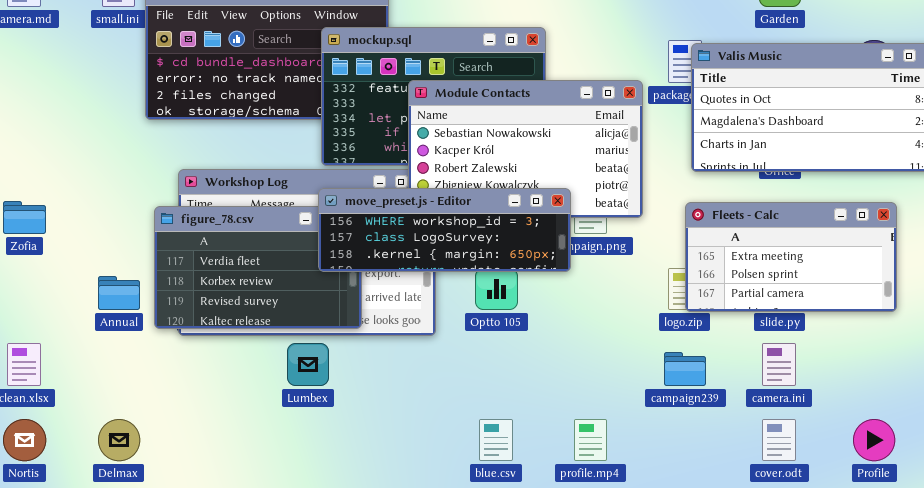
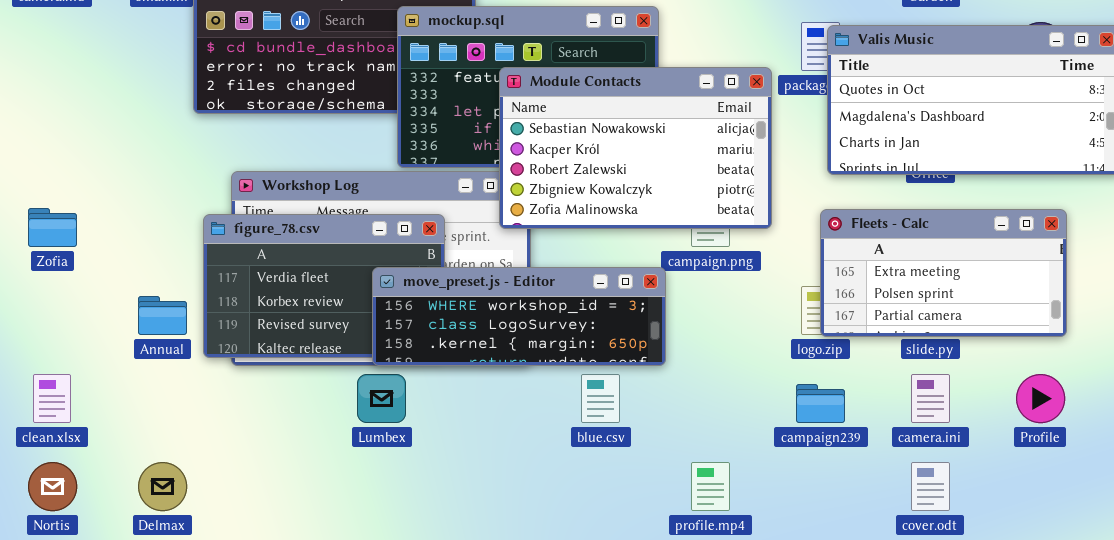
move_preset.js - Editor: [318,188,571,272] -> [372,267,666,366], moved
blue.csv: [479,419,513,461] -> [581,374,620,423], moved
Profile: [853,419,895,461] -> [1016,374,1065,423], moved

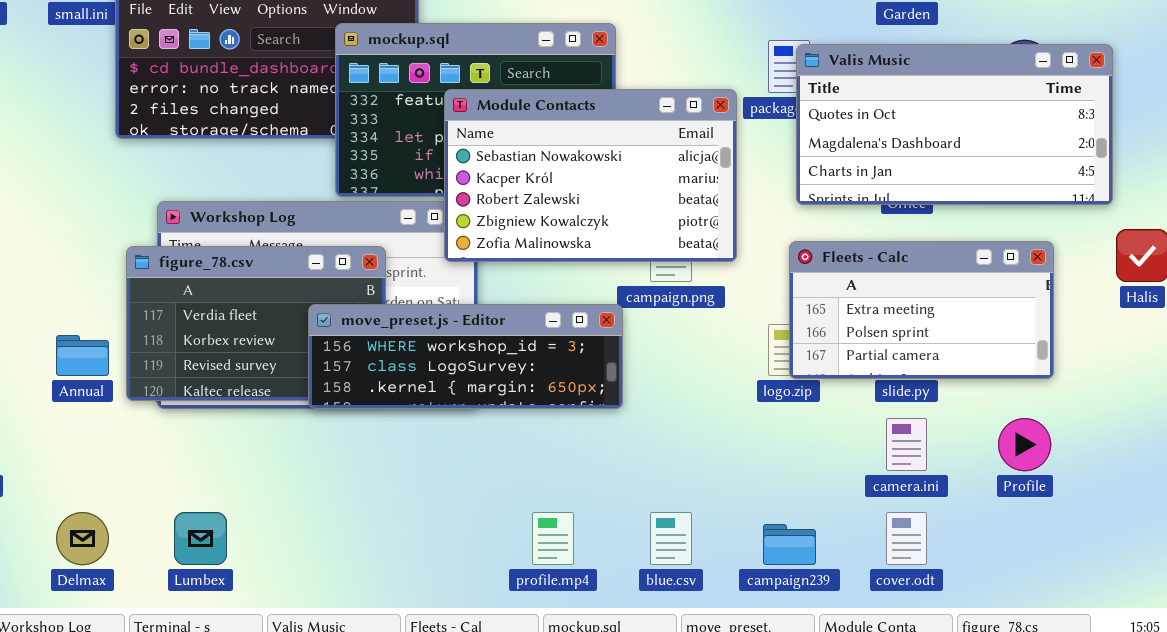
Lumbex: [357,374,406,423] -> [174,512,227,565], moved
blue.csv: [581,374,620,423] -> [650,512,692,565], moved
campaign239: [796,384,845,423] -> [763,524,816,565], moved
profile.mp4: [691,462,730,511] -> [532,512,574,565], moved

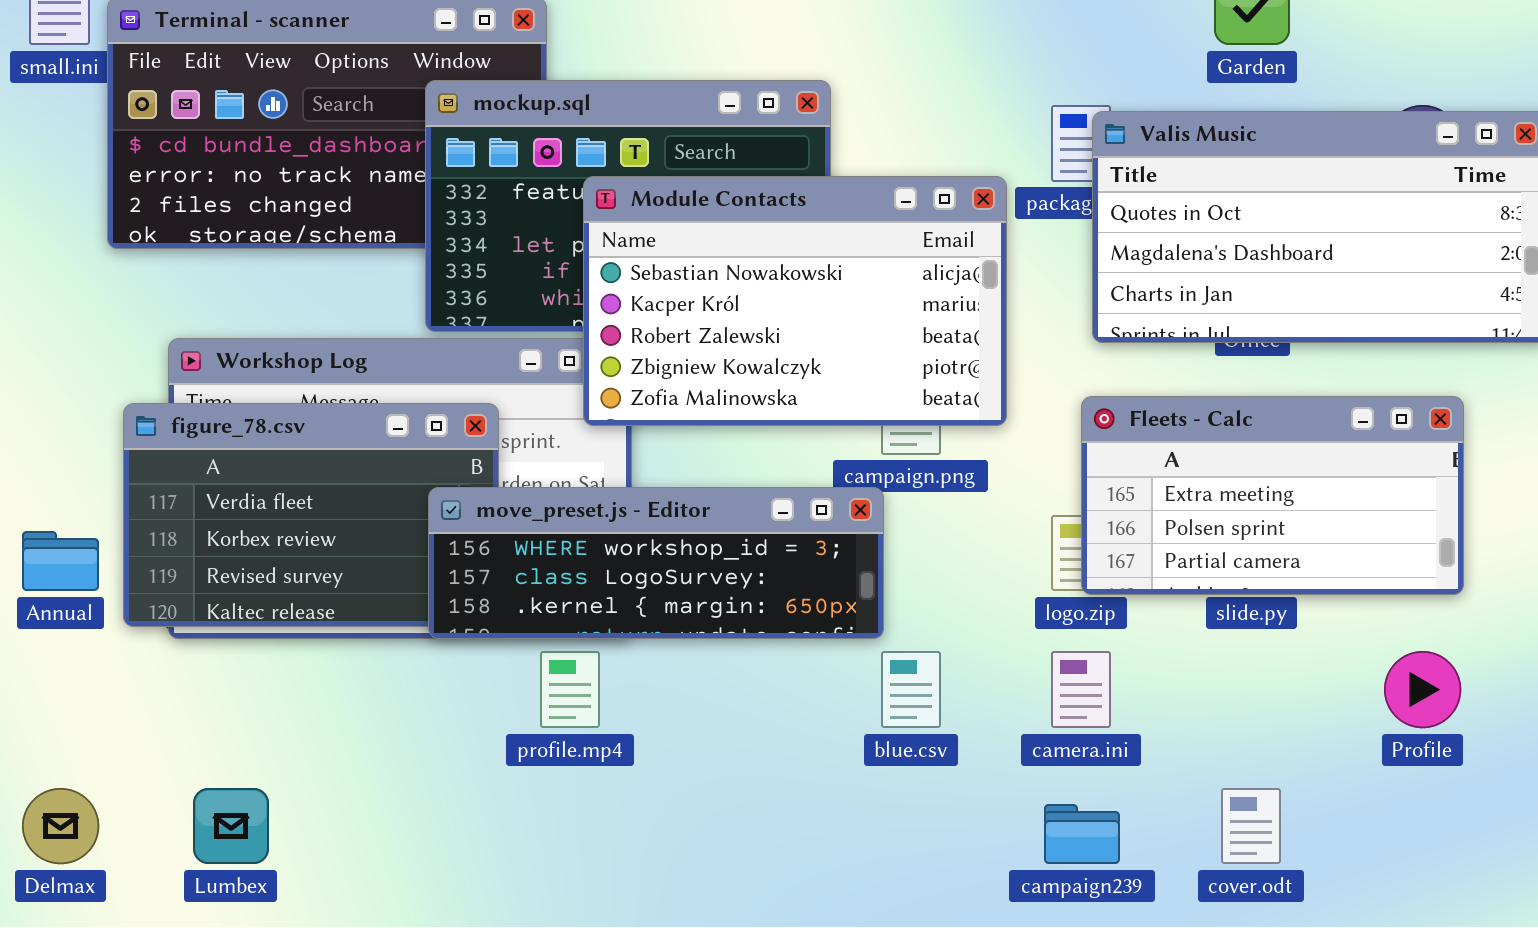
move_preset.js - Editor: [308,304,623,409] -> [428,487,884,639], moved
camera.ini: [886,418,927,471] -> [1051,651,1111,728], moved
profile.mp4: [532,512,574,565] -> [540,651,600,728], moved
blue.csv: [650,512,692,565] -> [881,651,941,728], moved

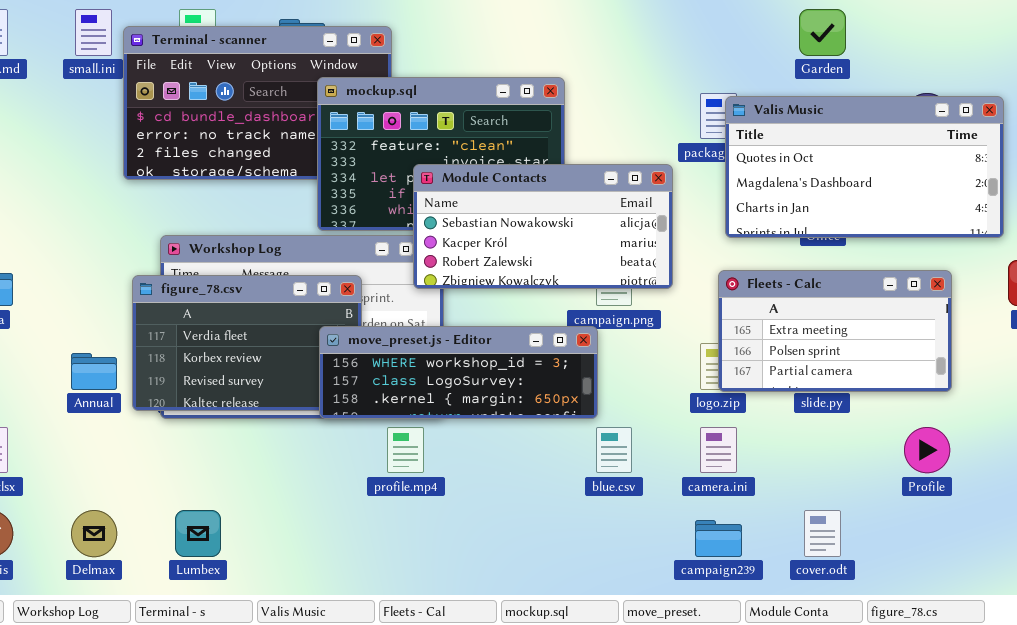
Module Contacts: [583,176,1007,426] -> [413,164,673,289], resized

